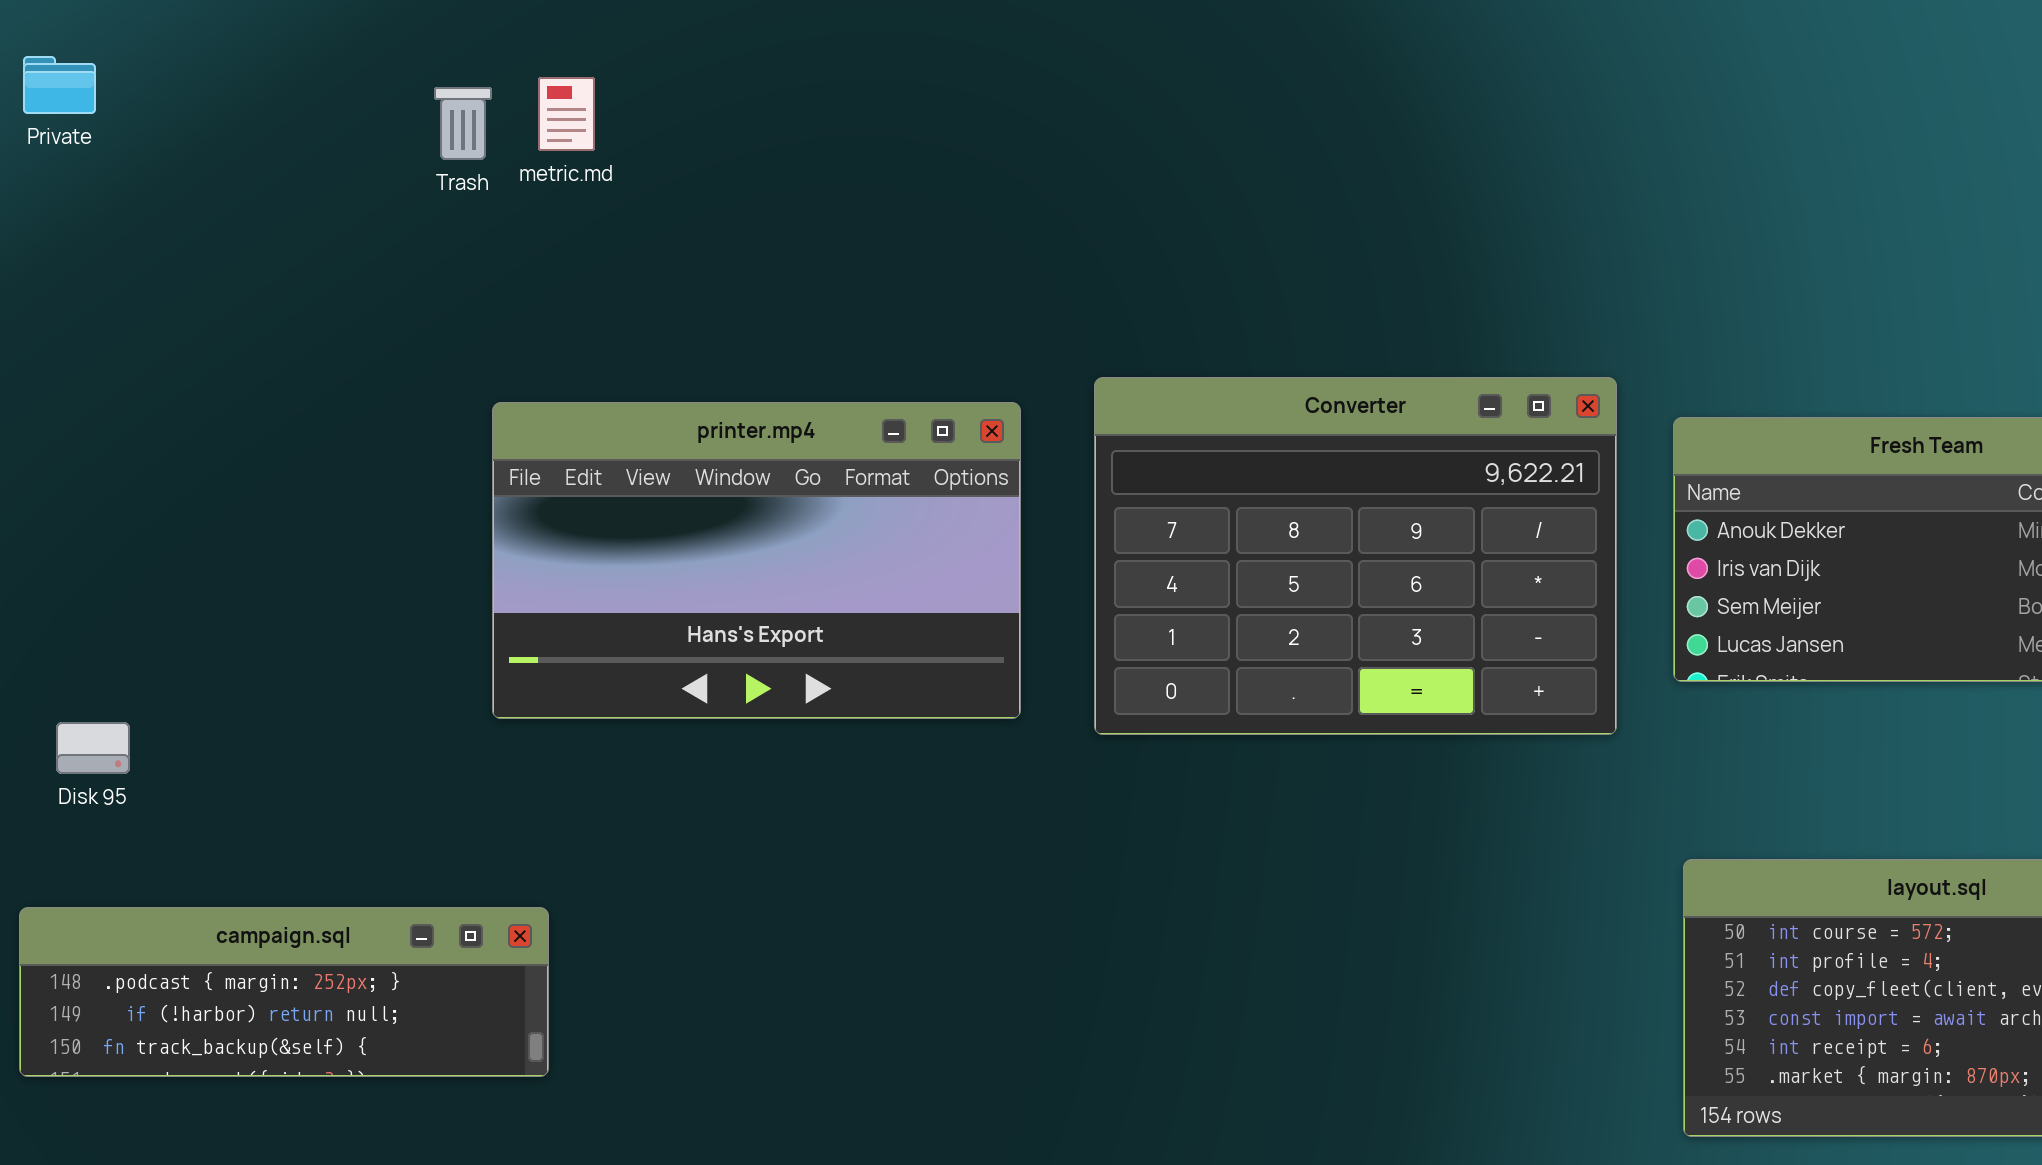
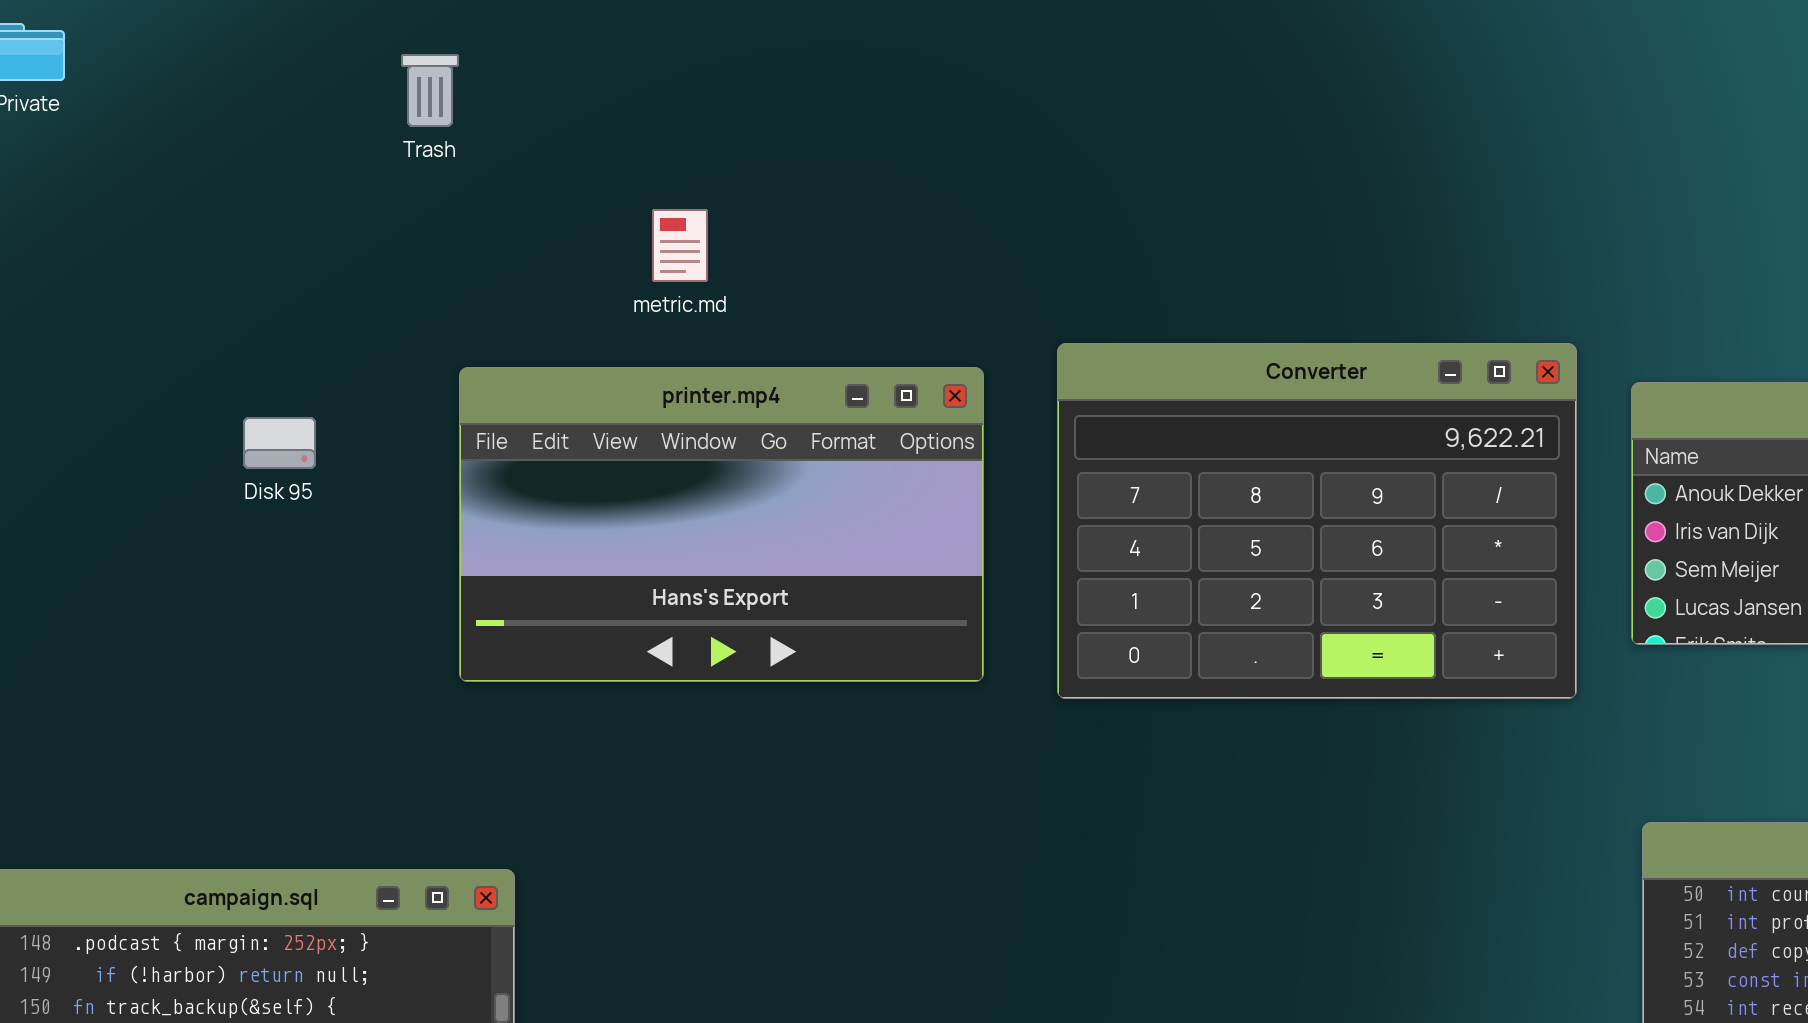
metric.md: [538,77,595,151] -> [652,209,708,282], moved
Disk 95: [56,722,130,774] -> [243,417,316,469], moved

